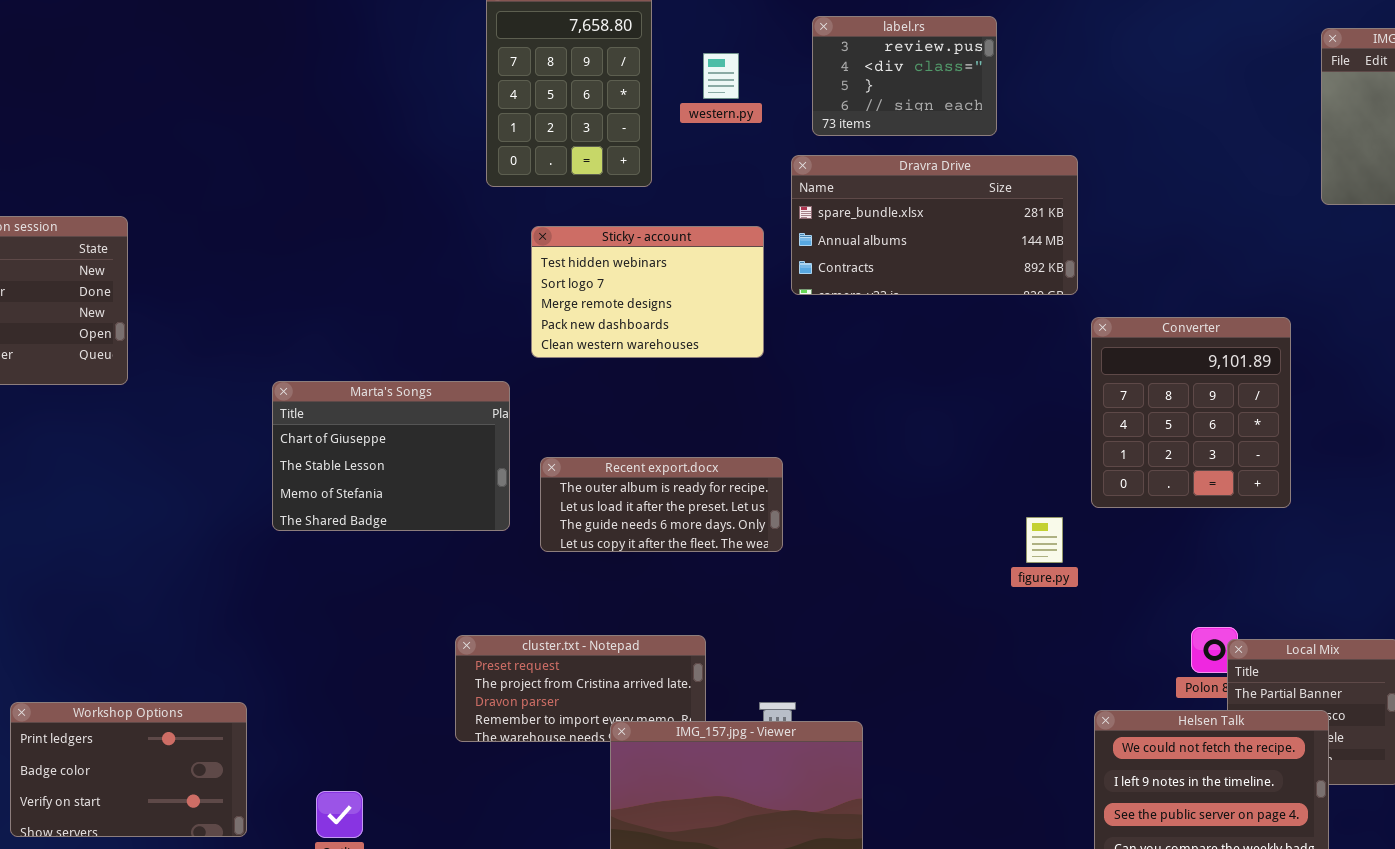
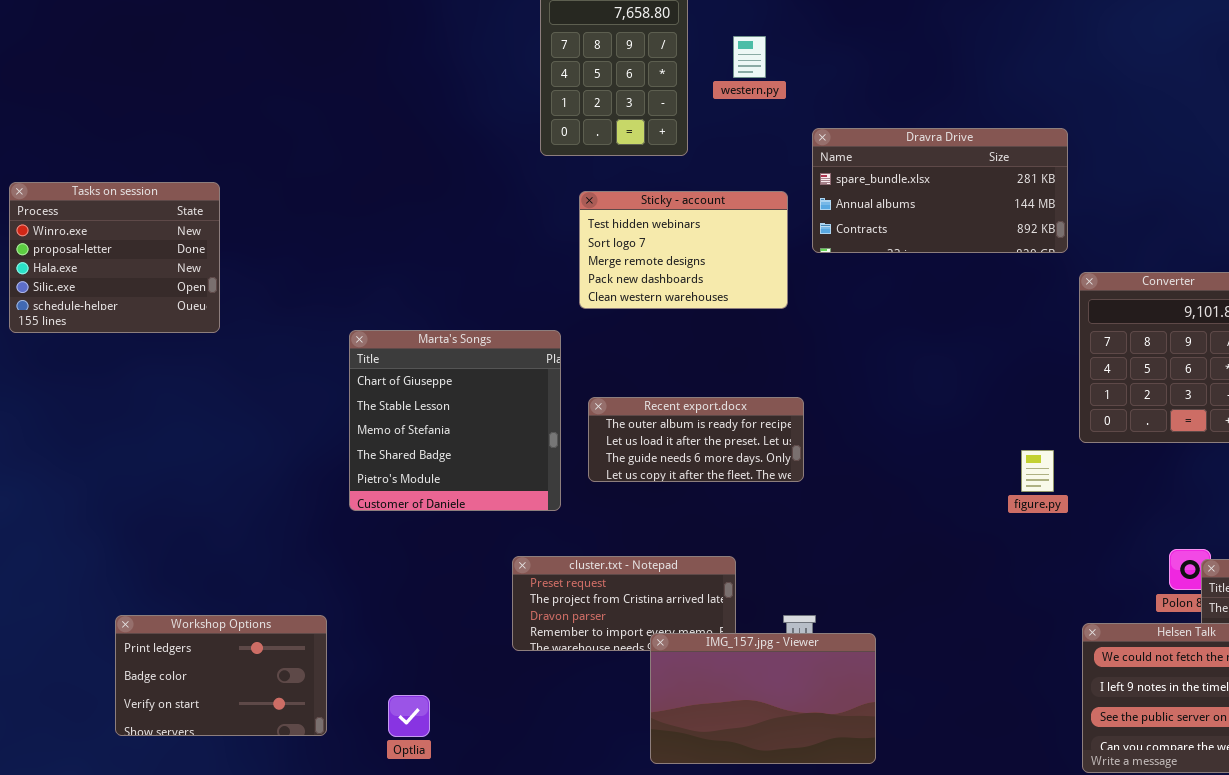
label.rs: [812,16,997,136] -> none, closed
Marta's Songs: [272,381,510,531] -> [349,330,561,511], resized

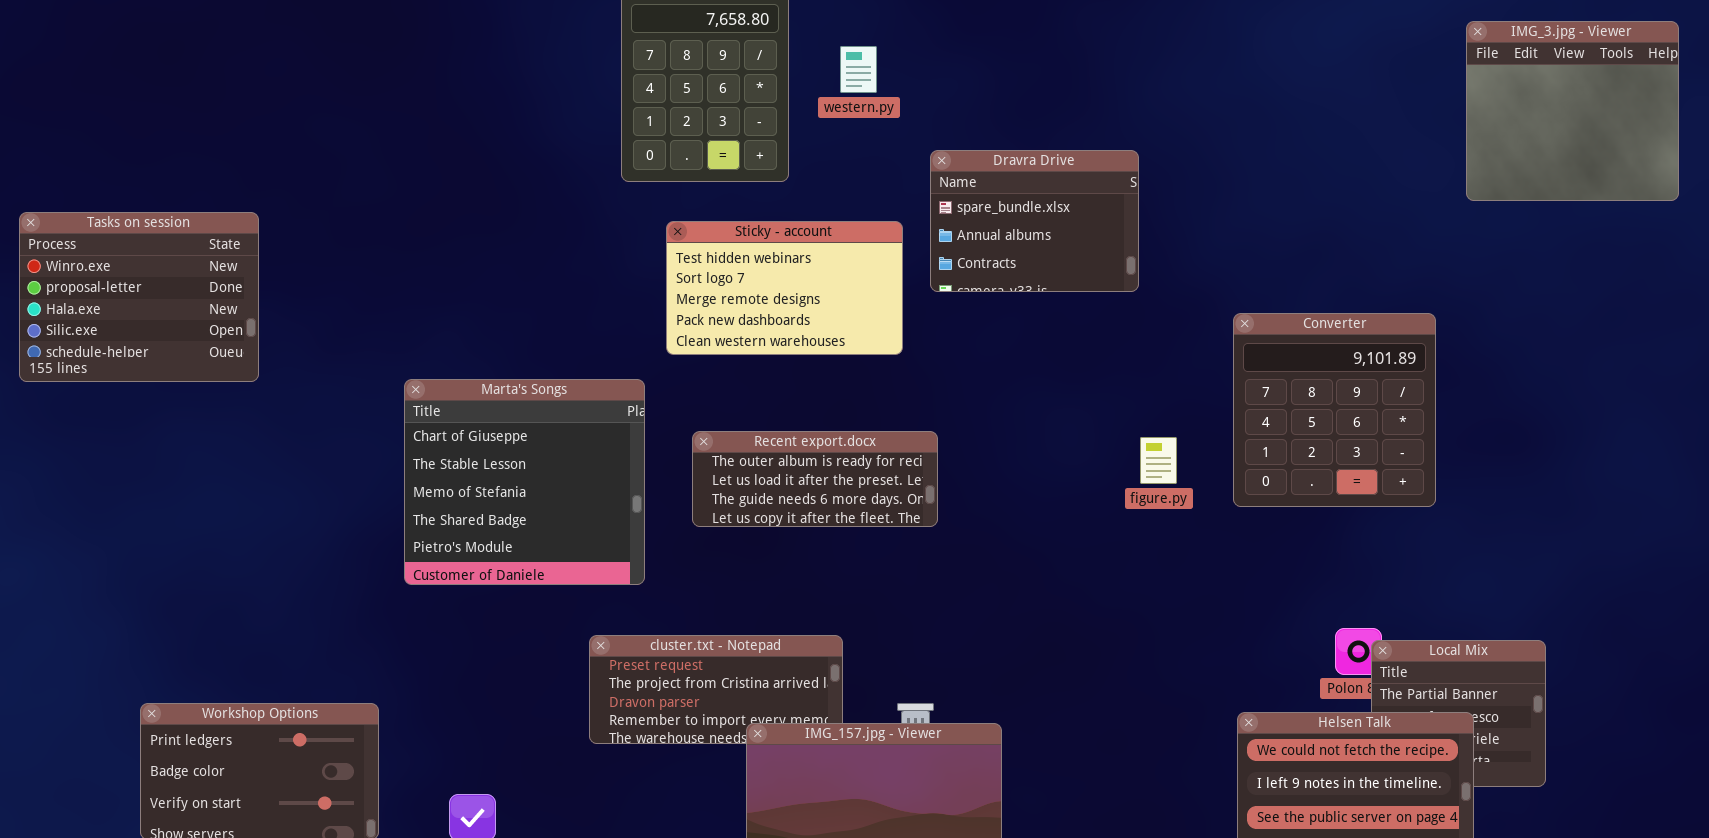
Dravra Drive: [812,128,1068,253] -> [930,150,1139,292], resized
Recent export.docx: [588,397,804,482] -> [692,431,938,527], moved
figure.py: [1021,450,1054,492] -> [1140,437,1177,484], moved

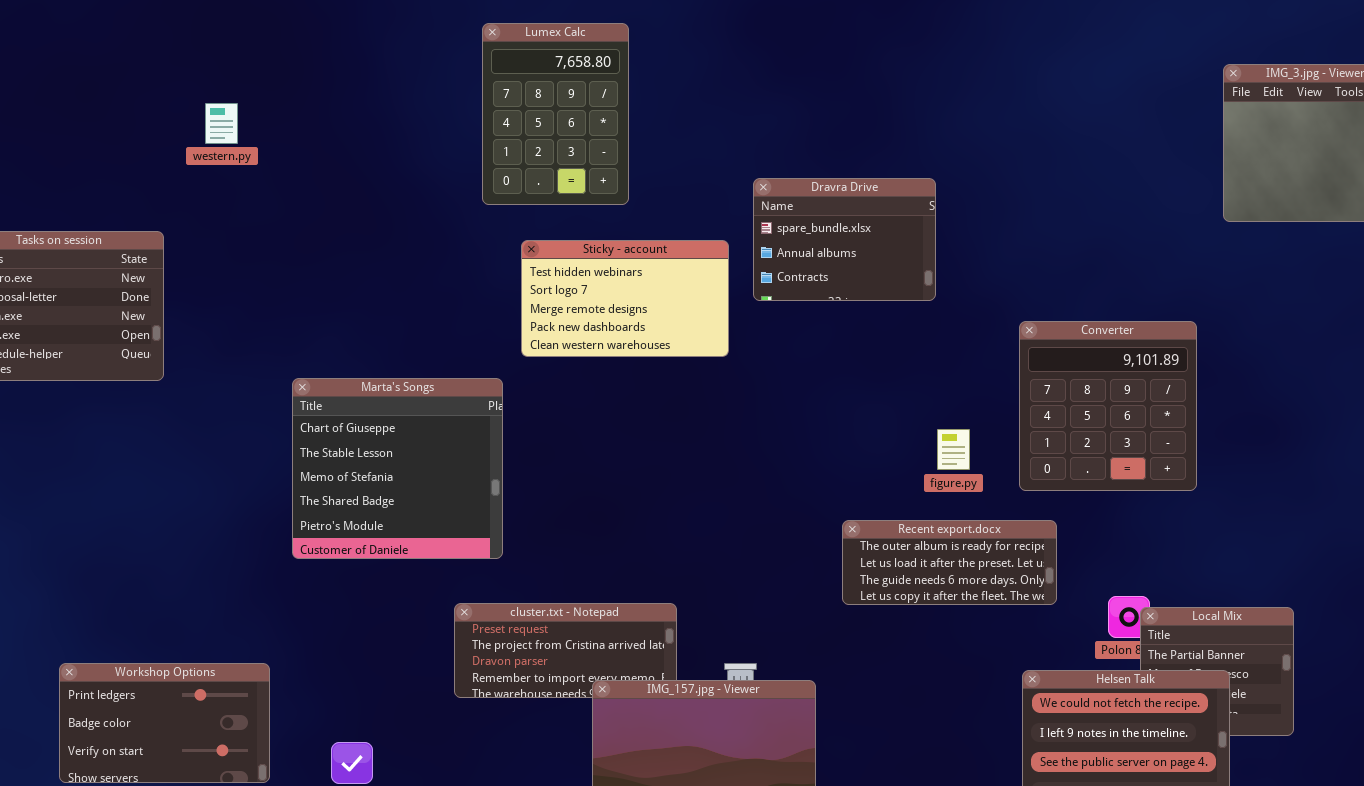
western.py: [840,46,877,93] -> [205,103,238,144], moved
Recent export.docx: [692,431,938,527] -> [842,520,1057,605], moved

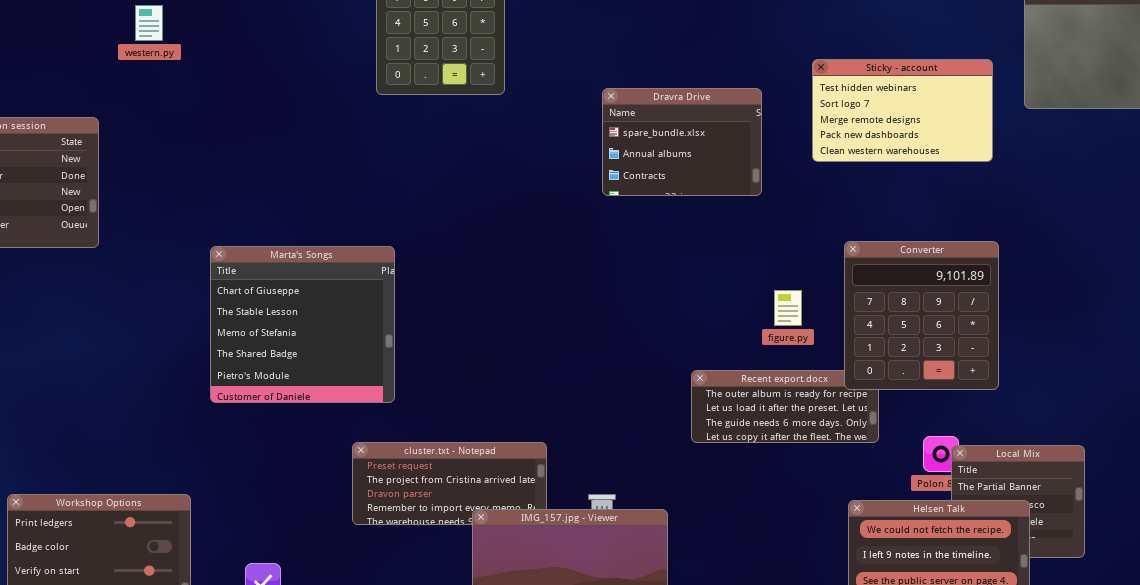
Dravra Drive: [753,178,936,301] -> [602,88,762,196], moved
Sticky - account: [521,240,729,357] -> [812,59,993,162], moved
Converter: [1019,321,1197,491] -> [844,241,999,390], moved

